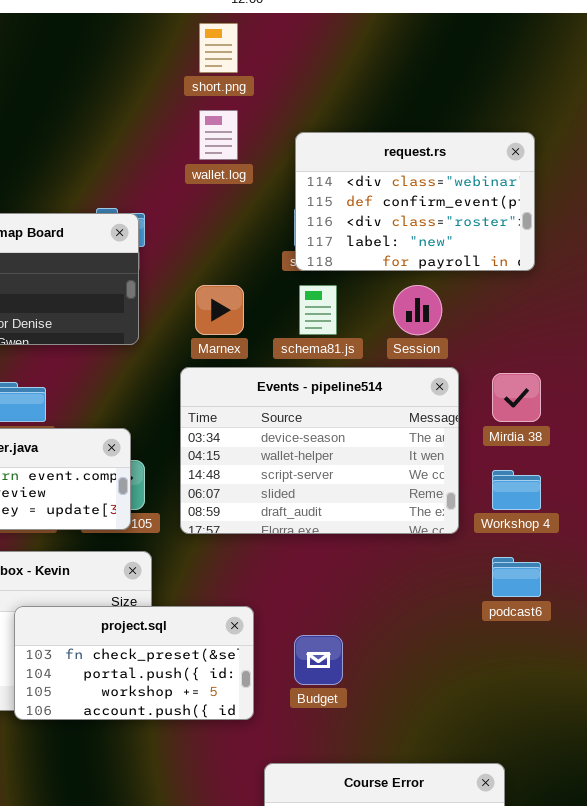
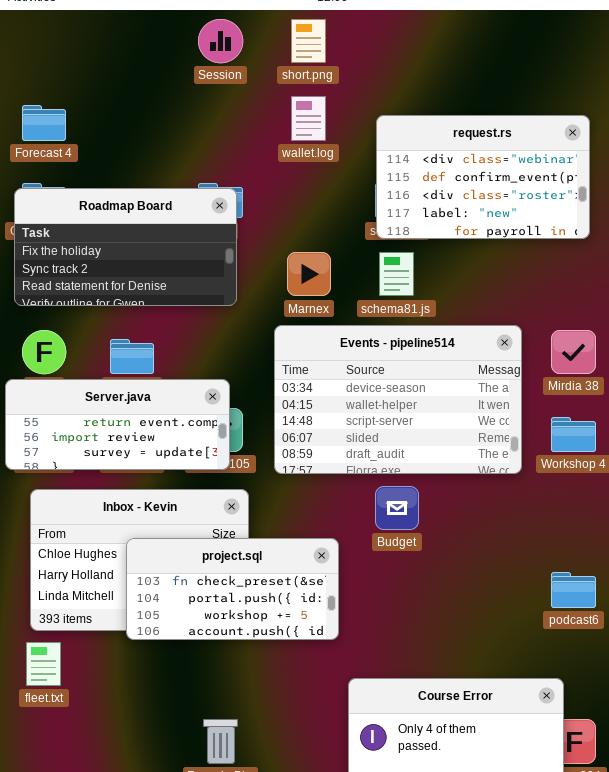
Session: [393,285,442,335] -> [198,19,243,63], moved
podcast6: [492,557,541,597] -> [551,572,596,608], moved
Budget: [294,635,343,685] -> [375,486,419,530], moved

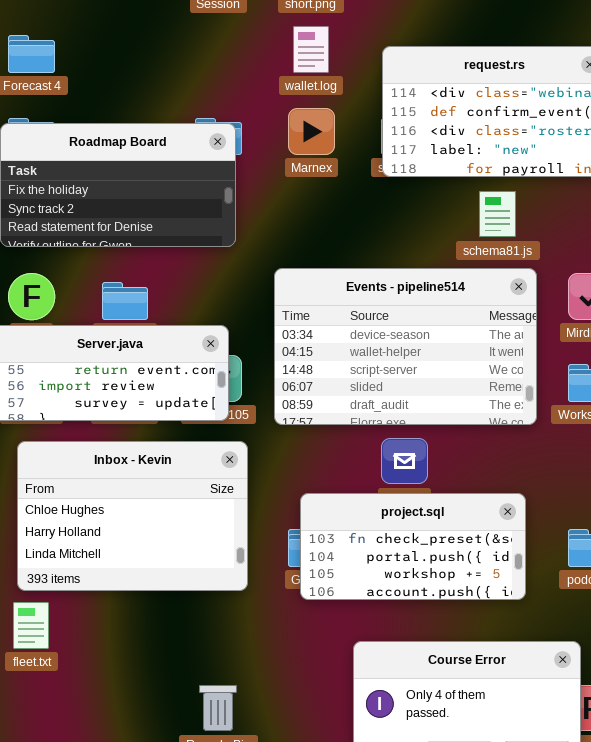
Marnex: [287,252,331,296] -> [288,108,335,155], moved
schema81.js: [379,252,414,296] -> [479,191,516,237], moved
project.sql: [126,538,339,640] -> [300,493,526,600], moved

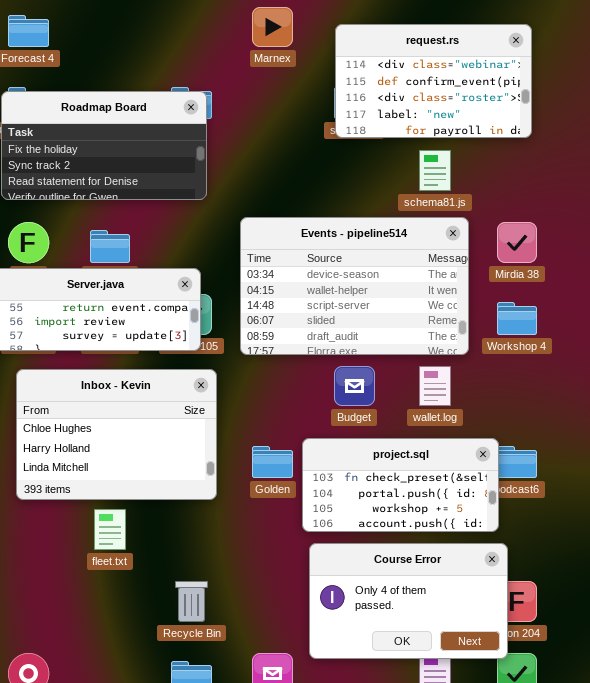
wallet.log: [293,26,329,73] -> [419,366,451,406], moved
Marnex: [288,108,335,155] -> [252,7,293,47], moved
project.sql: [300,493,526,600] -> [302,438,499,532], moved
fleet.txt: [13,602,49,649] -> [94,509,126,550], moved

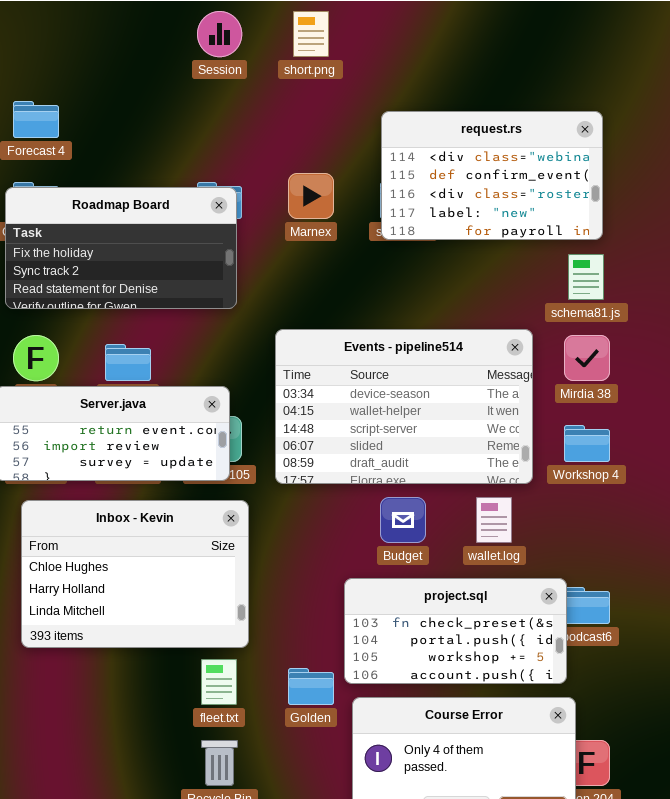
Marnex: [252,7,293,47] -> [288,173,334,219], moved
schema81.js: [419,150,451,191] -> [568,254,604,300], moved
Golden: [252,446,293,478] -> [288,668,334,705], moved
fleet.txt: [94,509,126,550] -> [201,659,237,705], moved

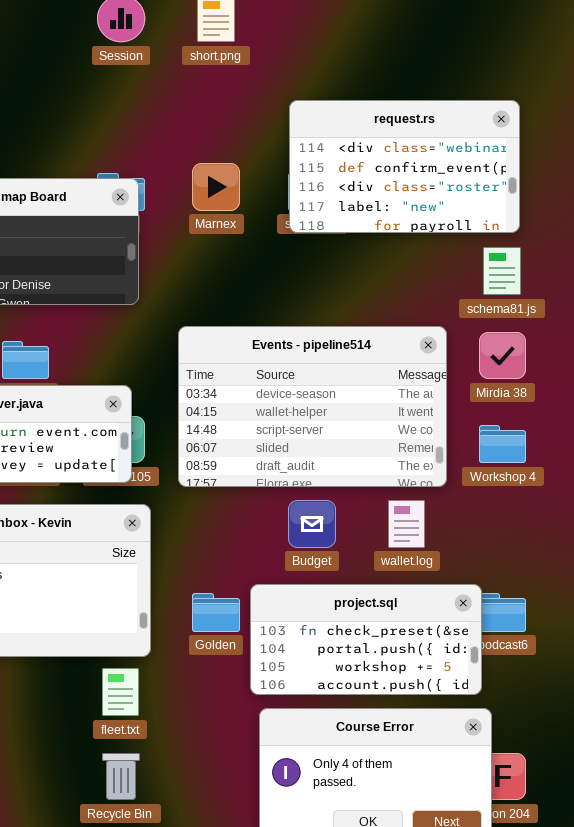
Golden: [288,668,334,705] -> [192,593,240,632], moved

